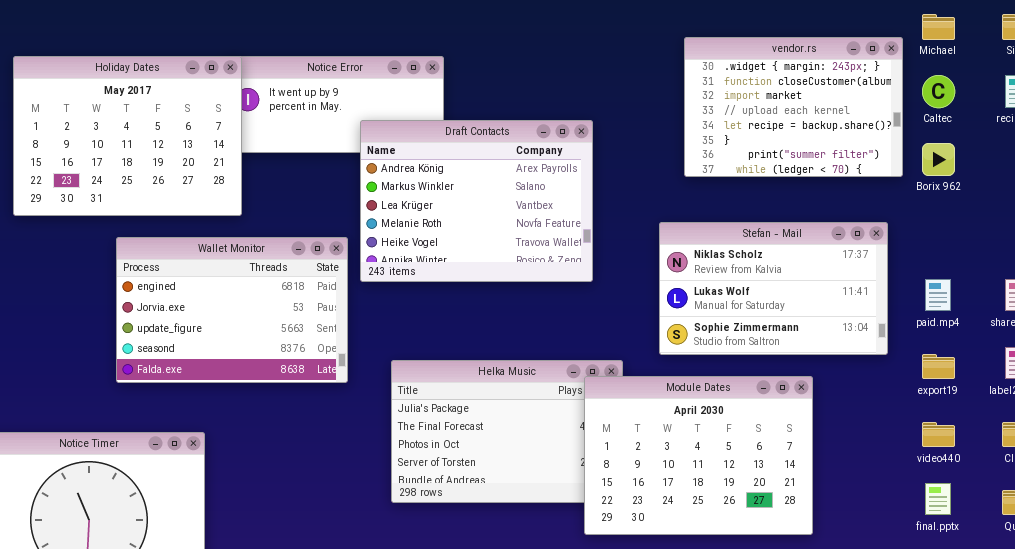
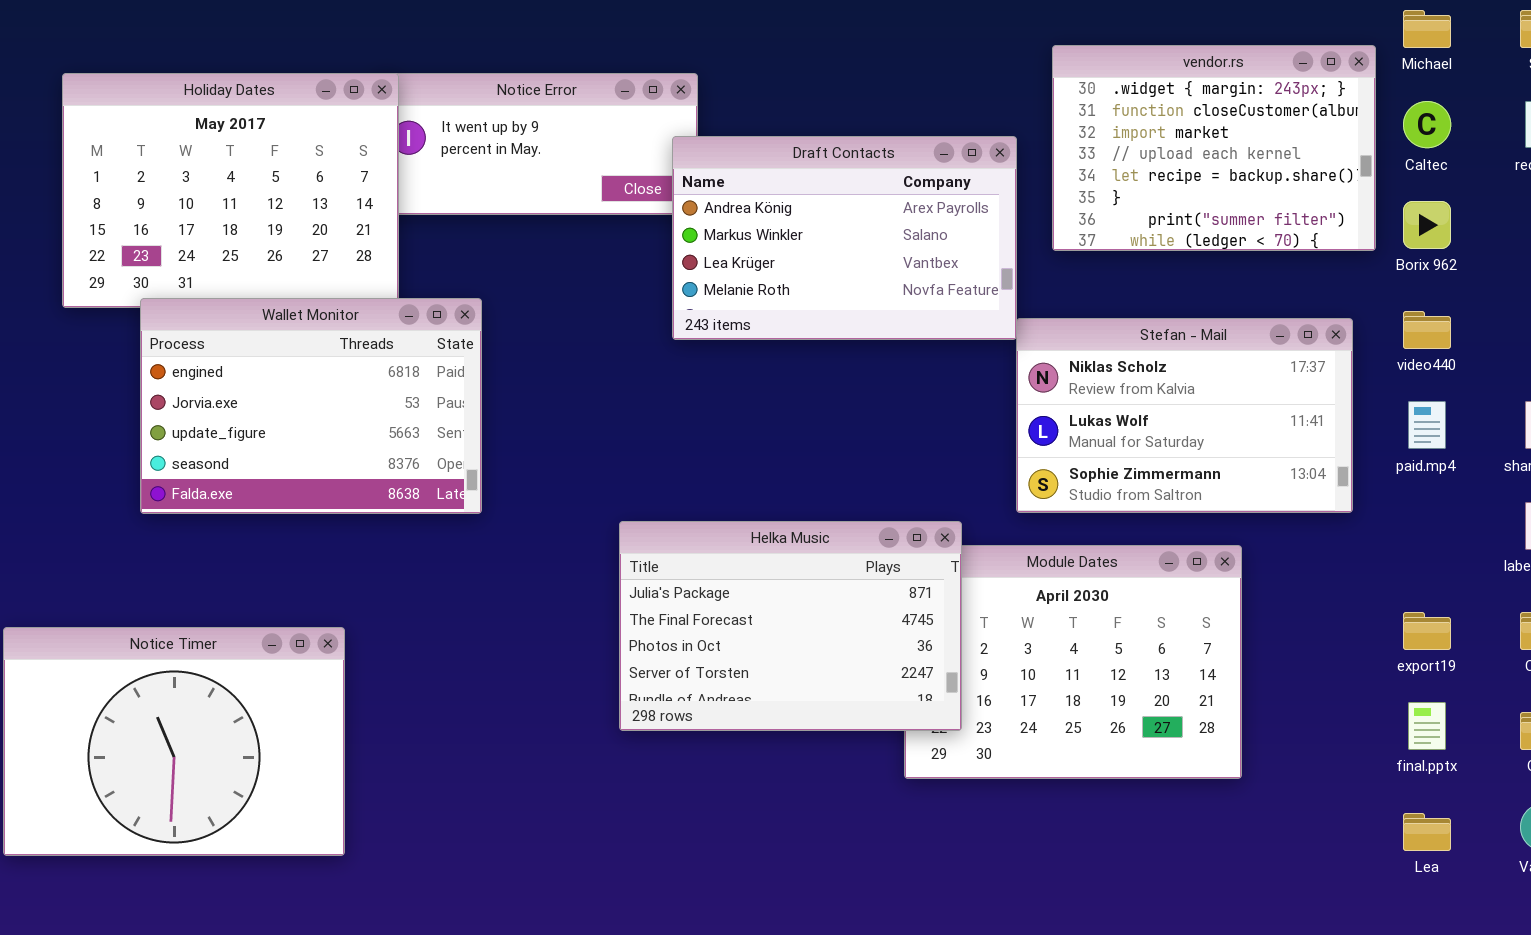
Draft Contacts: [360,120,593,282] -> [672,136,1017,340], moved, resized
Wallet Monitor: [116,237,348,383] -> [140,298,482,514], moved
export19: [922,354,955,379] -> [1403,612,1451,650], moved
Helka Music: [391,360,623,503] -> [619,521,962,731], raised
video440: [922,422,955,447] -> [1403,311,1451,349], moved

